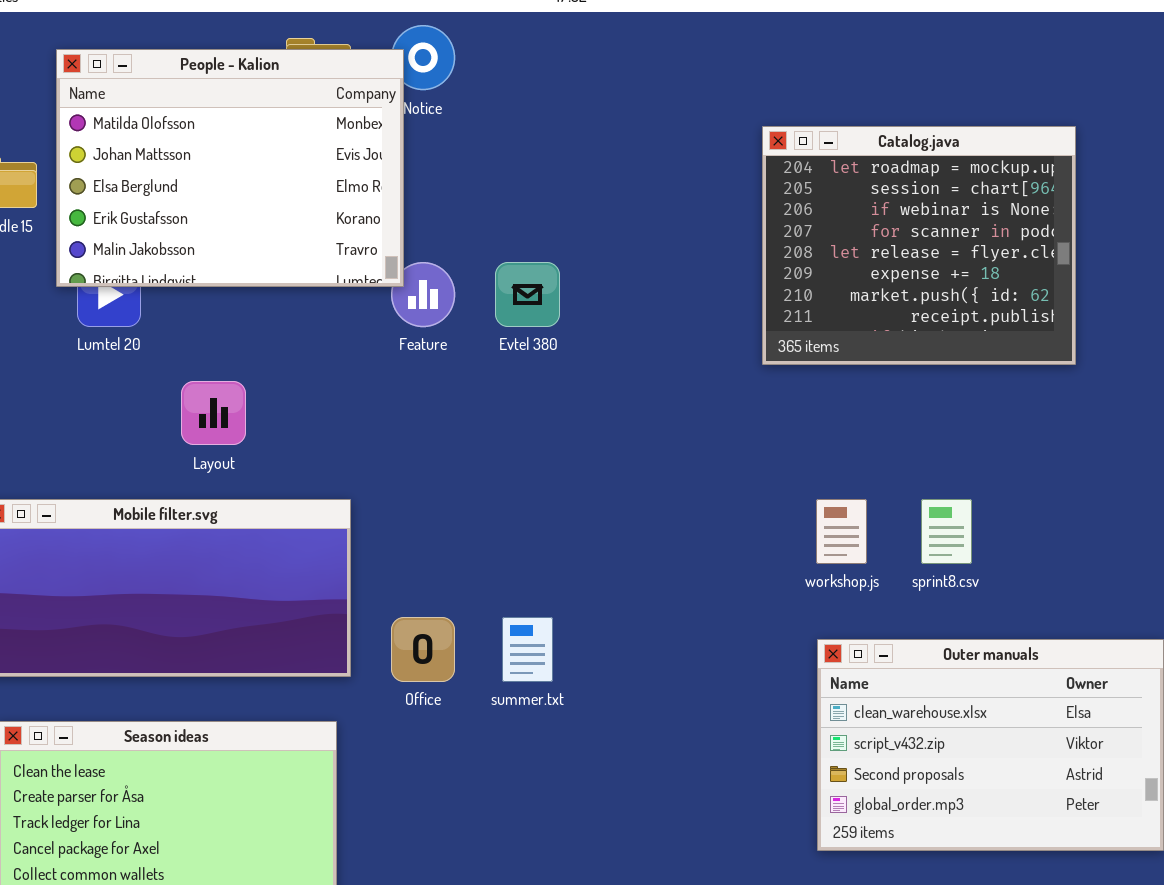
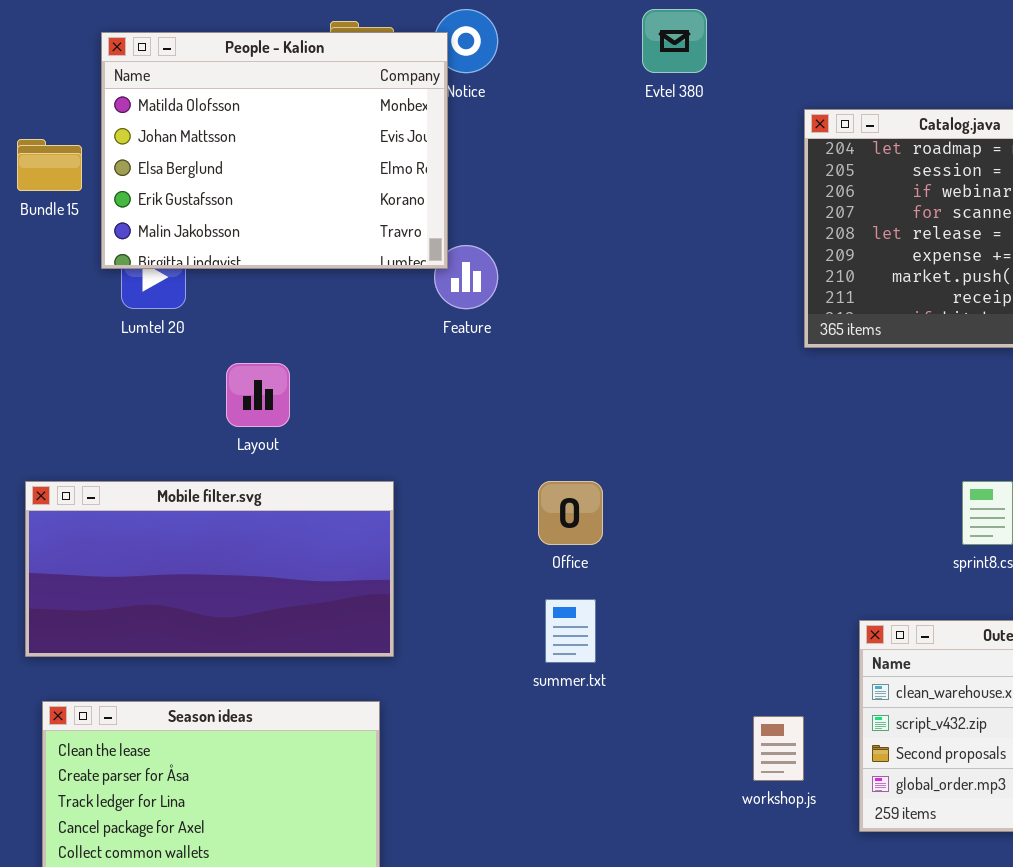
Evtel 380: [495,262,560,327] -> [642,9,707,73], moved
workshop.js: [816,499,867,564] -> [753,716,804,781], moved
Office: [391,617,455,682] -> [538,481,603,545], moved

